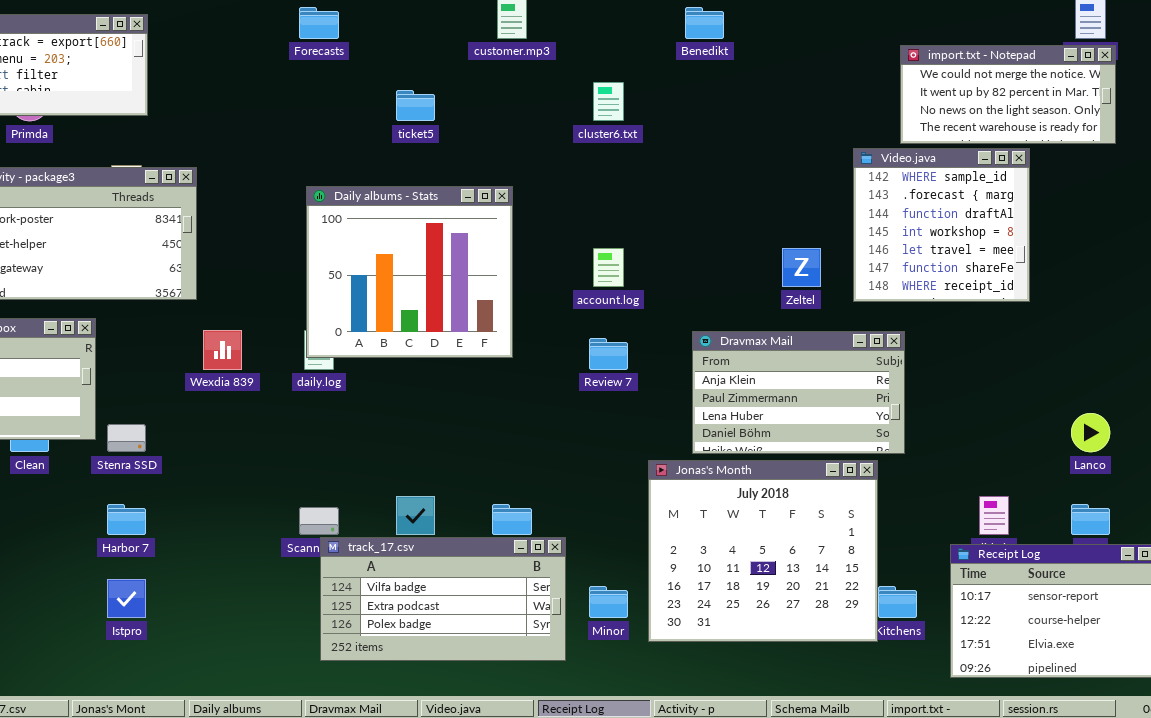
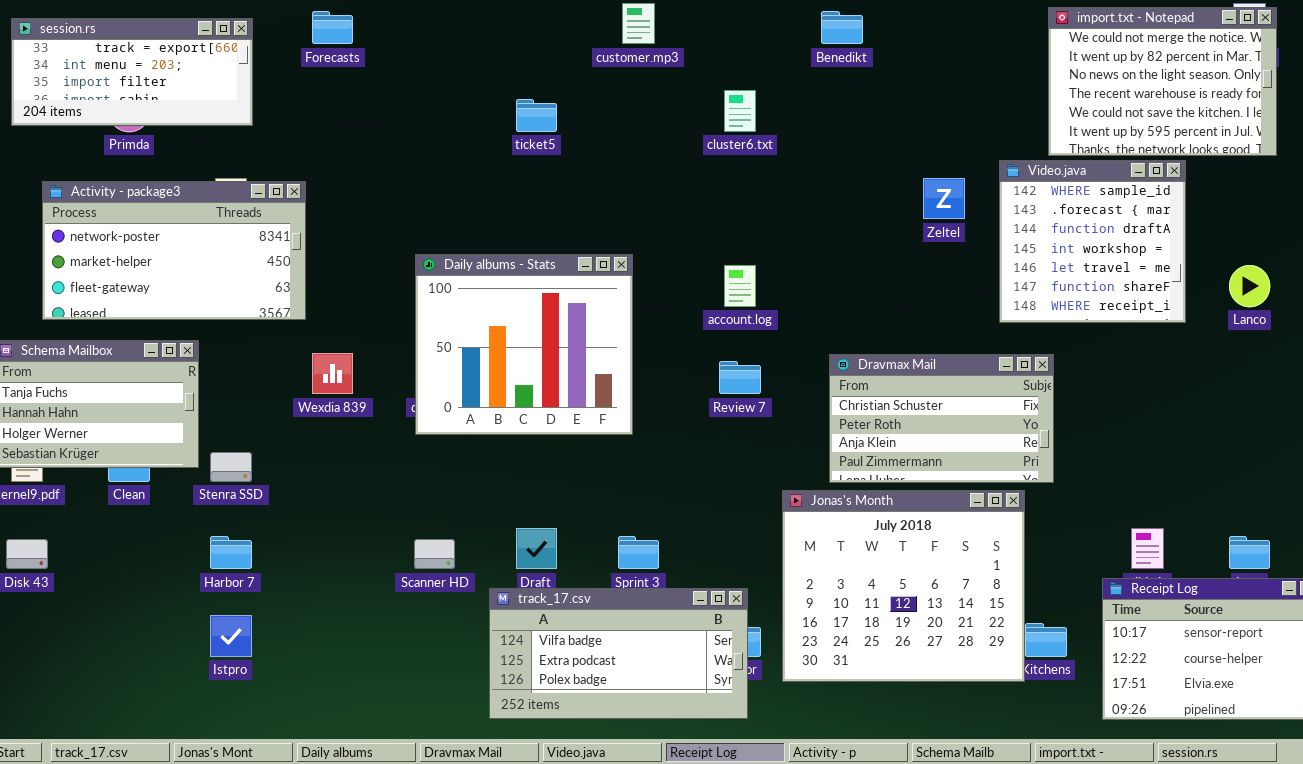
Forecasts: [299,7,339,39] -> [312,11,353,44], moved
import.txt - Notepad: [900,45,1116,144] -> [1048,7,1277,156], resized
Daily albums - Stats: [306,186,513,358] -> [415,254,633,435], moved
Zeltel: [782,248,821,287] -> [923,178,965,219], moved
Dravmax Mail: [692,331,905,454] -> [829,354,1054,483], scrolled up 2 rows
Lanco: [1071,413,1110,452] -> [1229,265,1270,307], moved
track_17.csv: [320,537,566,661] -> [489,588,748,719], moved

